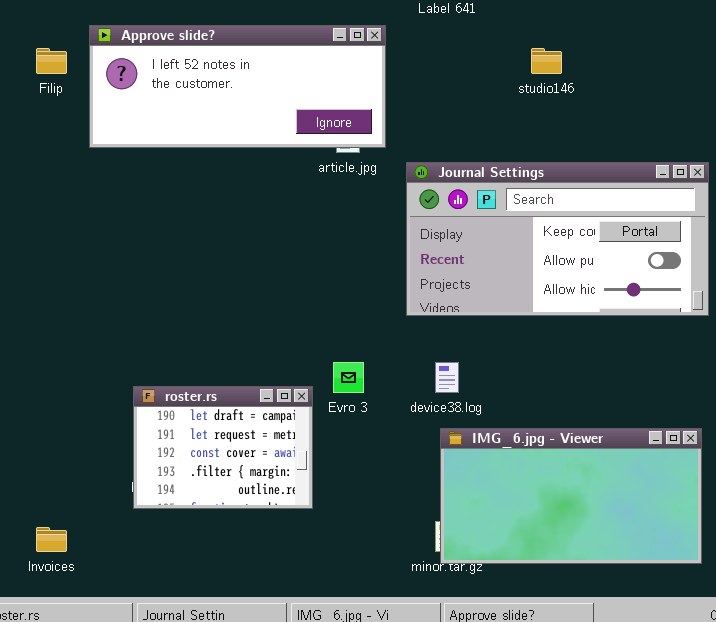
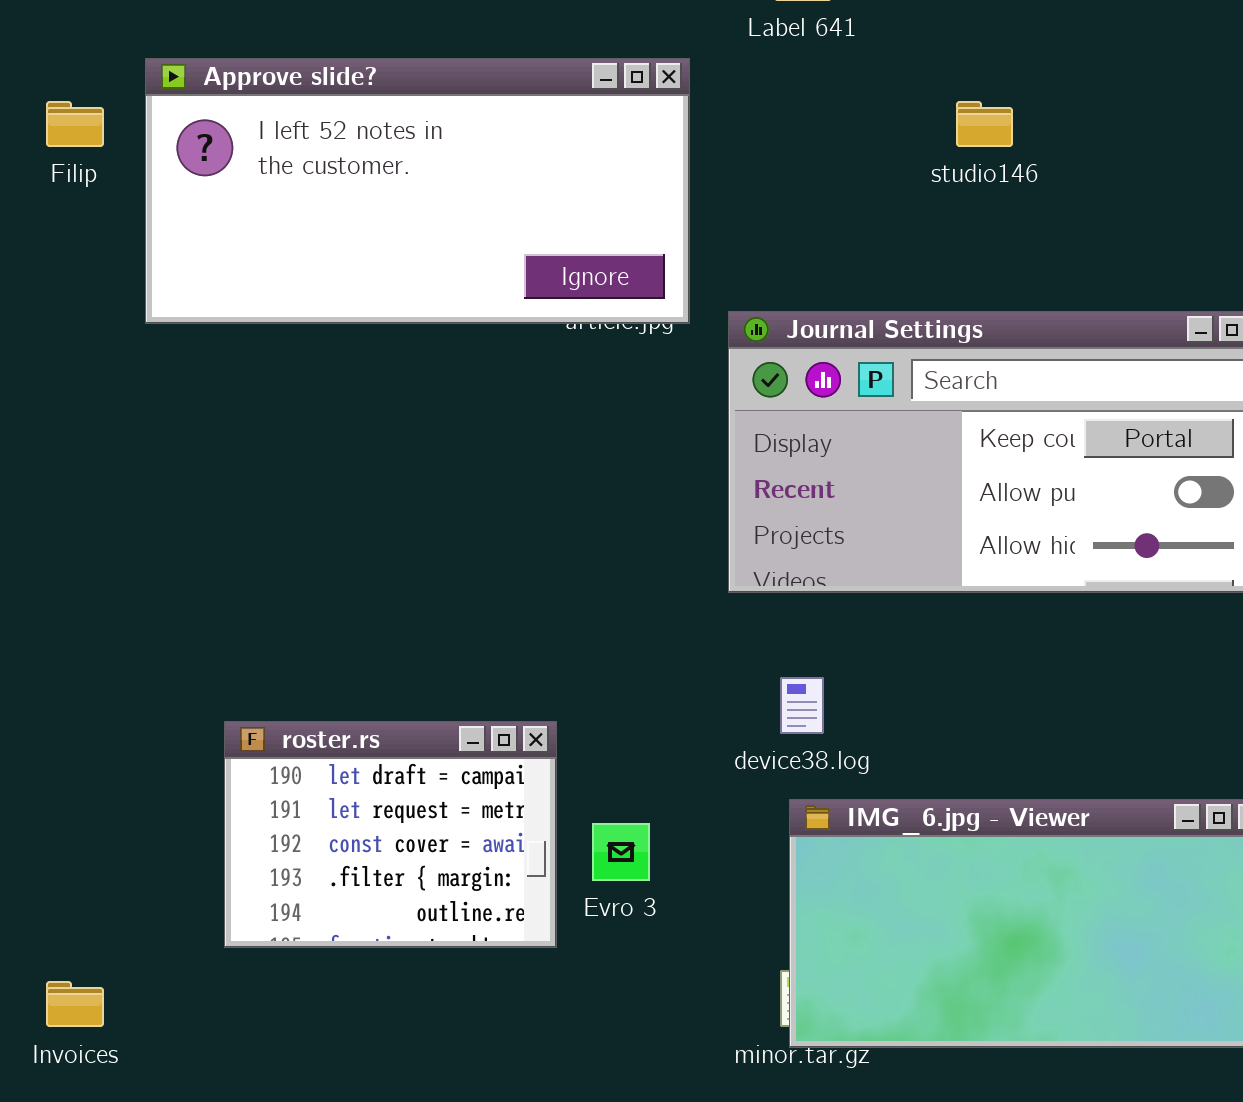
Approve slide?: [89,25,386,148] -> [145,58,690,324], resized
Evro 3: [333,362,364,393] -> [592,823,650,881], moved

